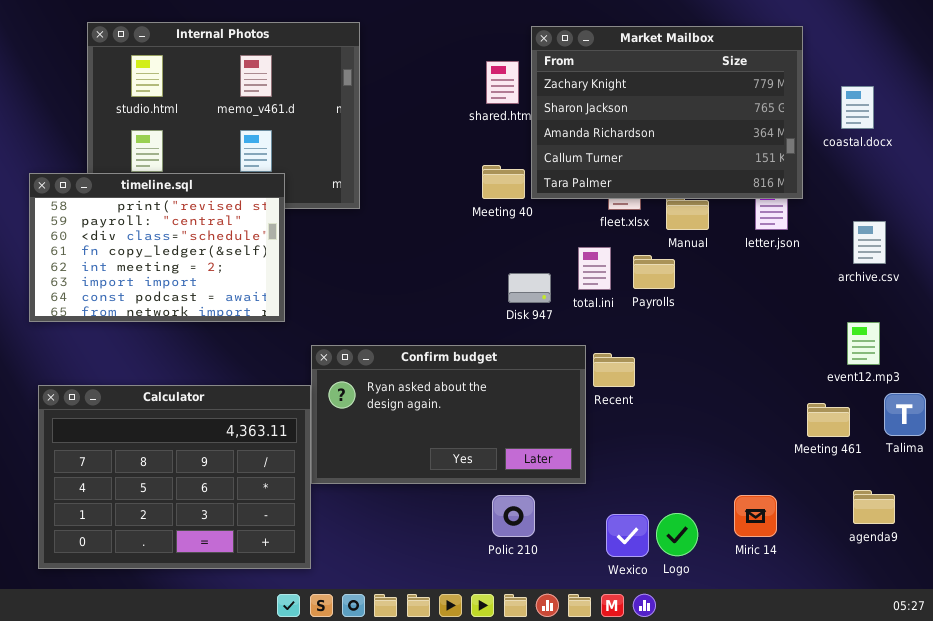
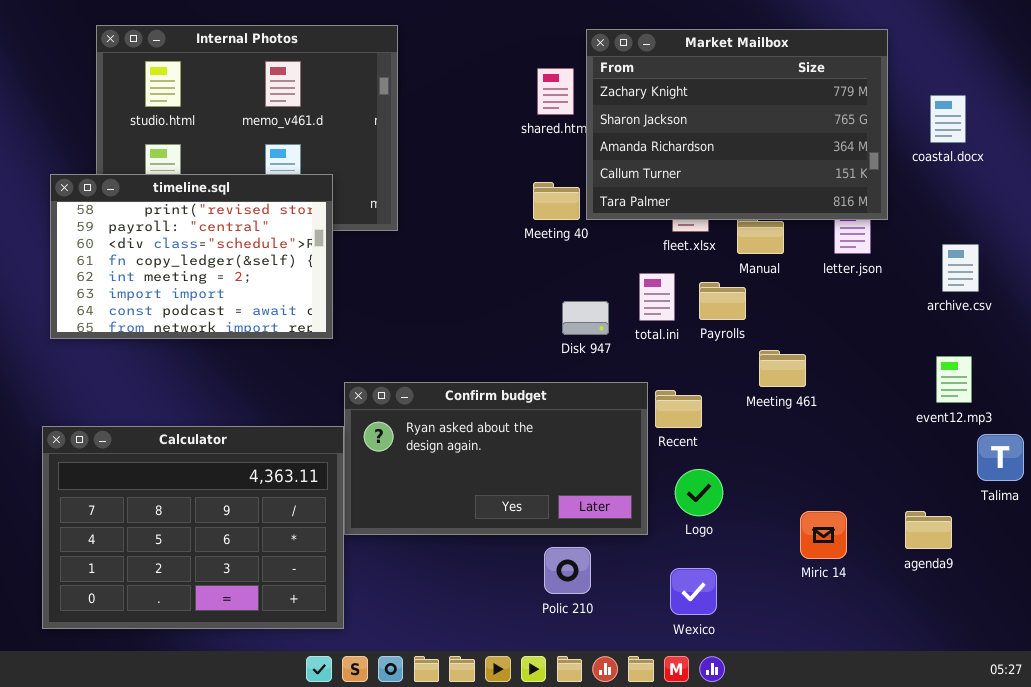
timeline.sql: [29,173,285,322] -> [50,174,333,339], moved
Meeting 461: [807,403,850,437] -> [759,350,806,387], moved
agenda9: [853,490,895,524] -> [905,511,952,549], moved
Miric 14: [734,495,777,537] -> [800,511,847,559], moved
Logo: [656,513,698,556] -> [675,469,723,516], moved

